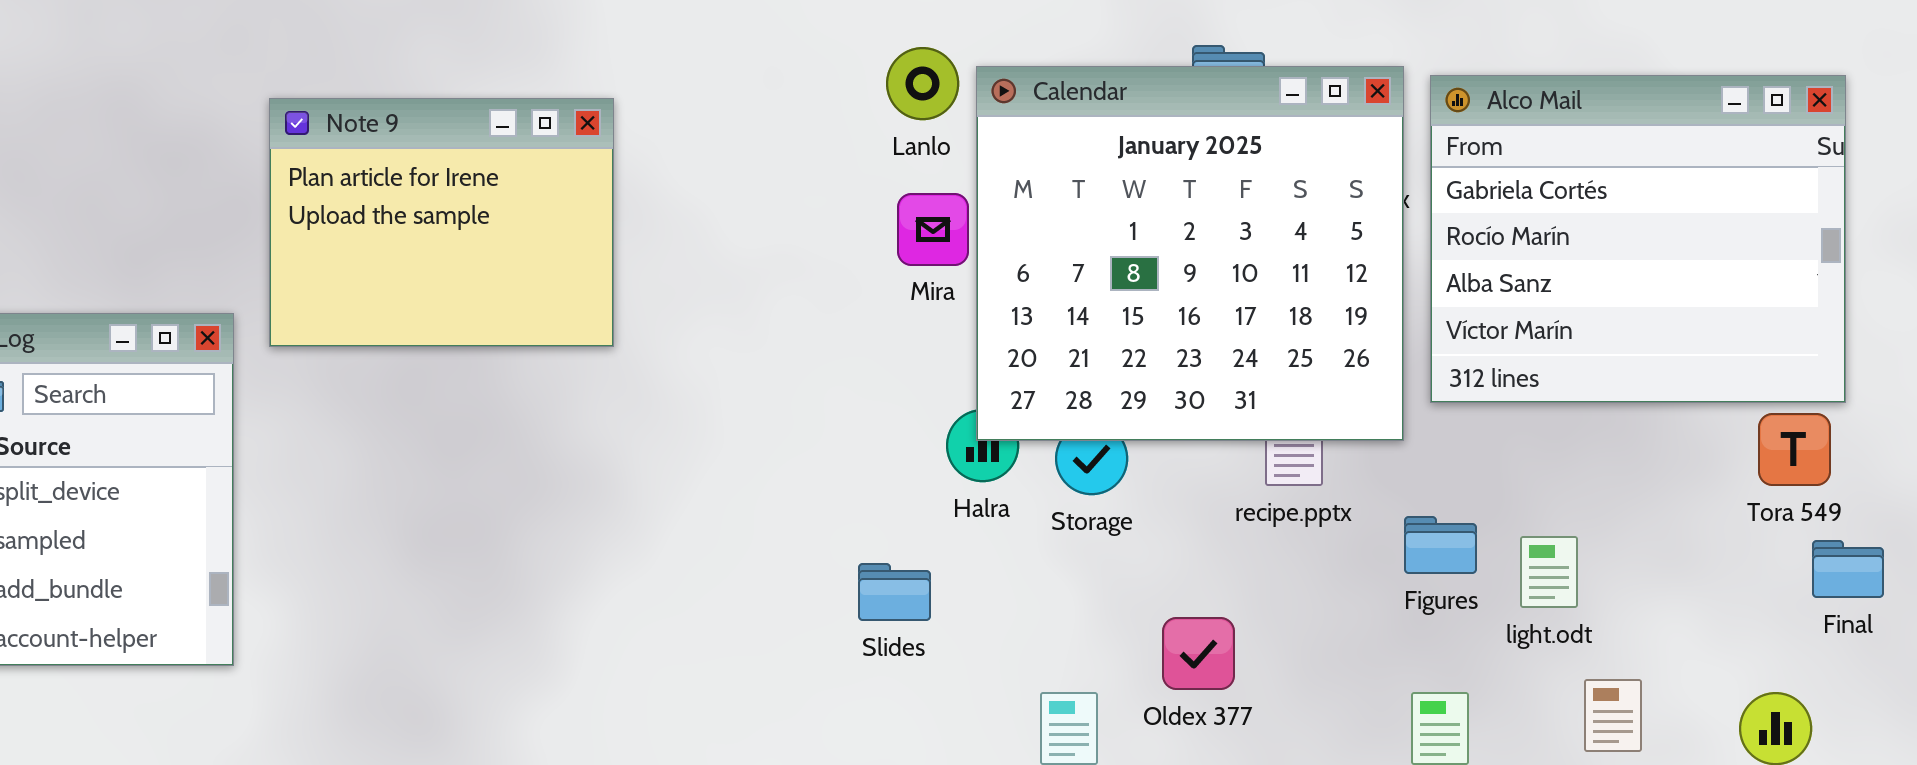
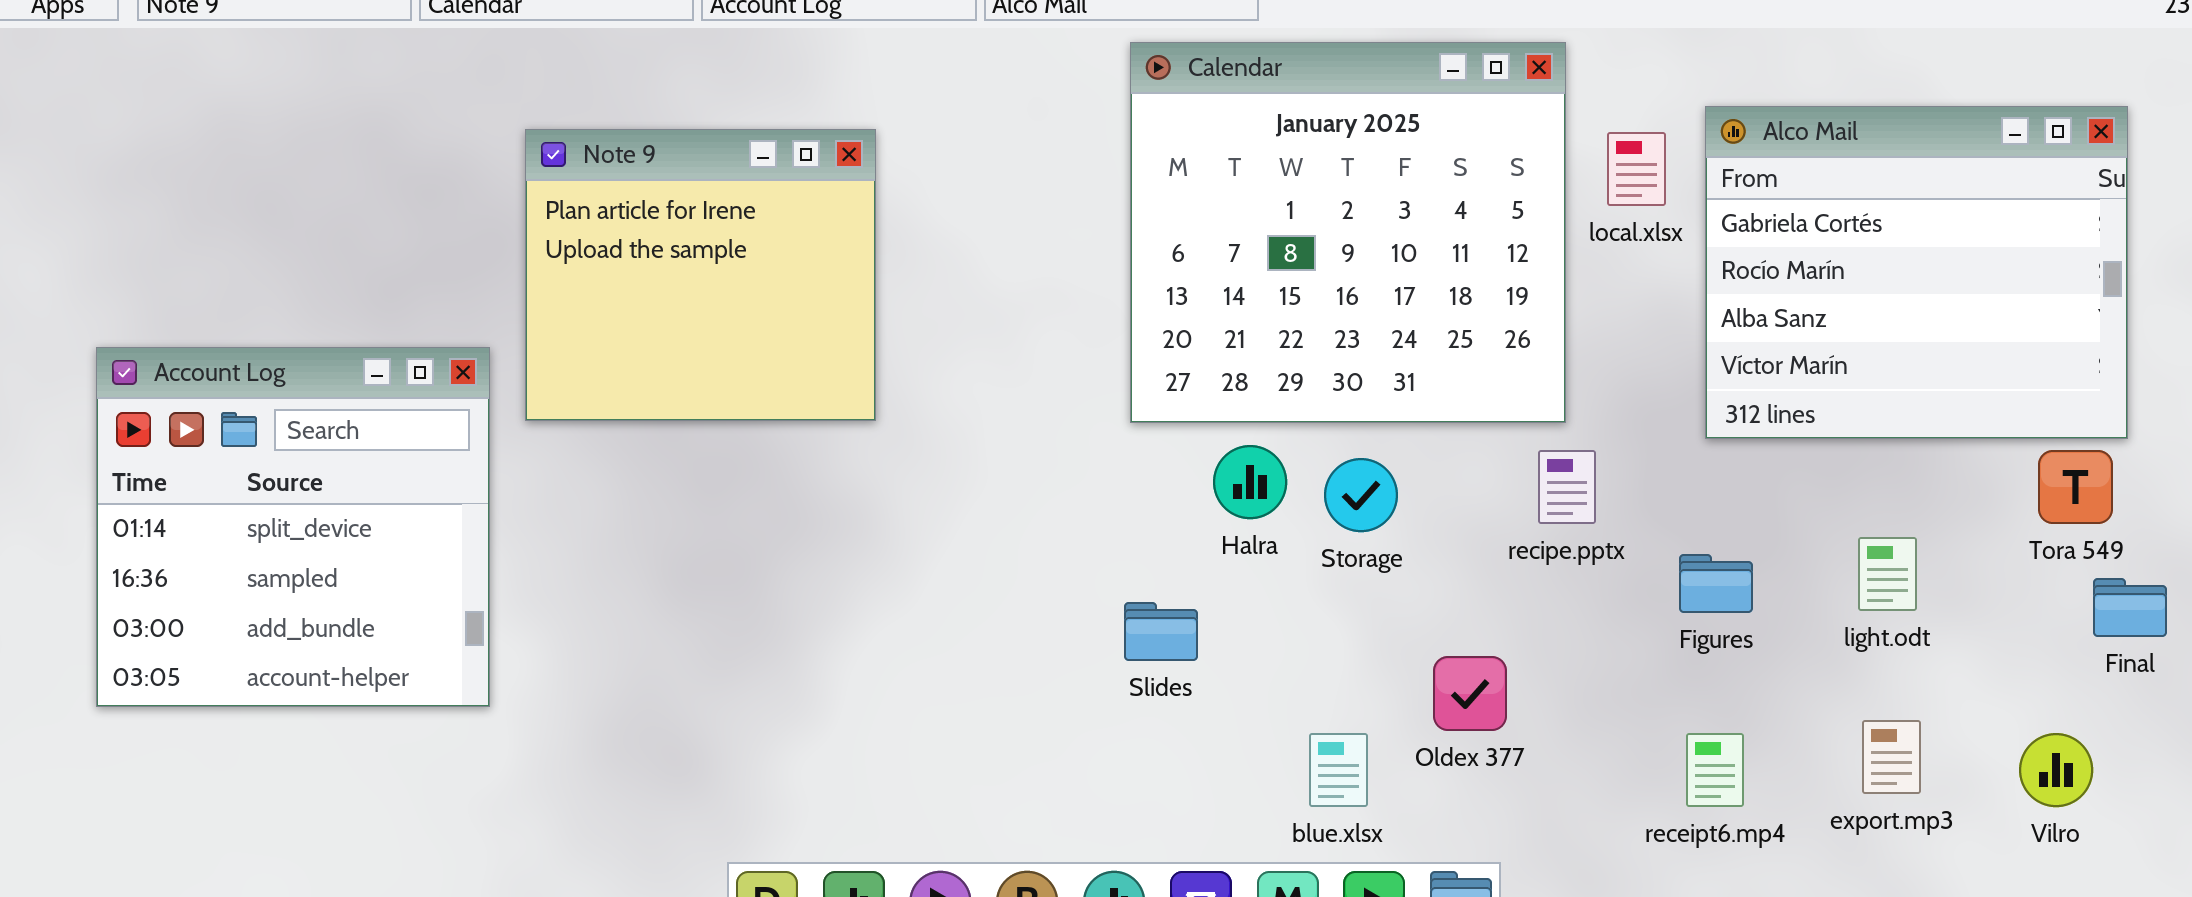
Calendar: [976,66,1404,441] -> [1130,42,1566,423], moved
Note 9: [269,98,614,347] -> [525,129,876,421], resized
light.odt: [1520,536,1578,608] -> [1858,537,1917,611], moved

